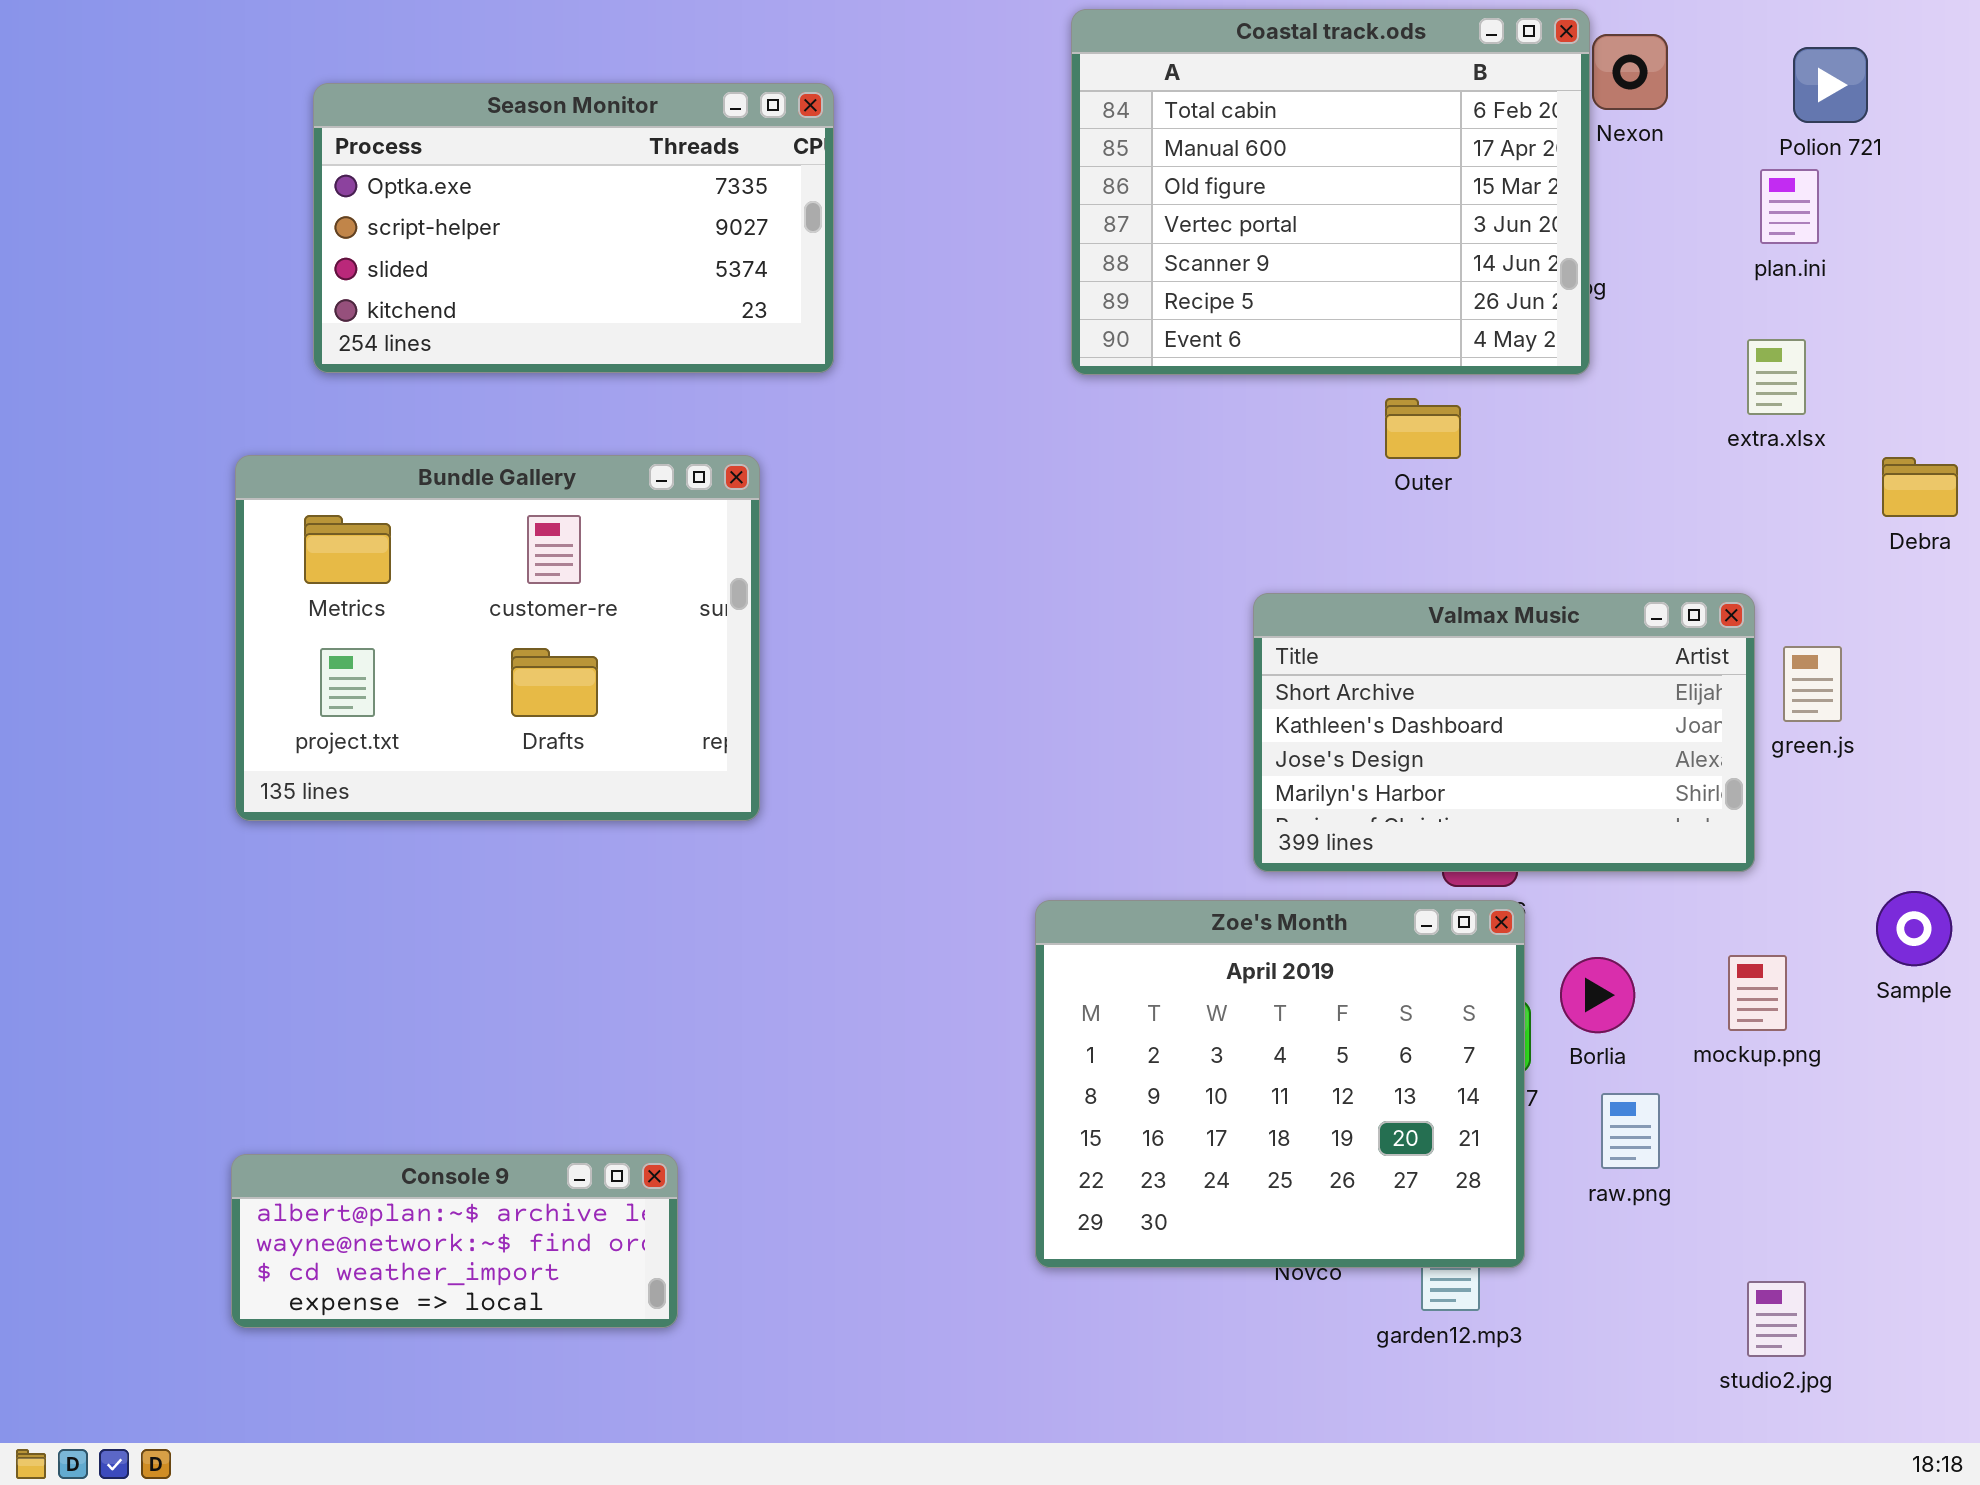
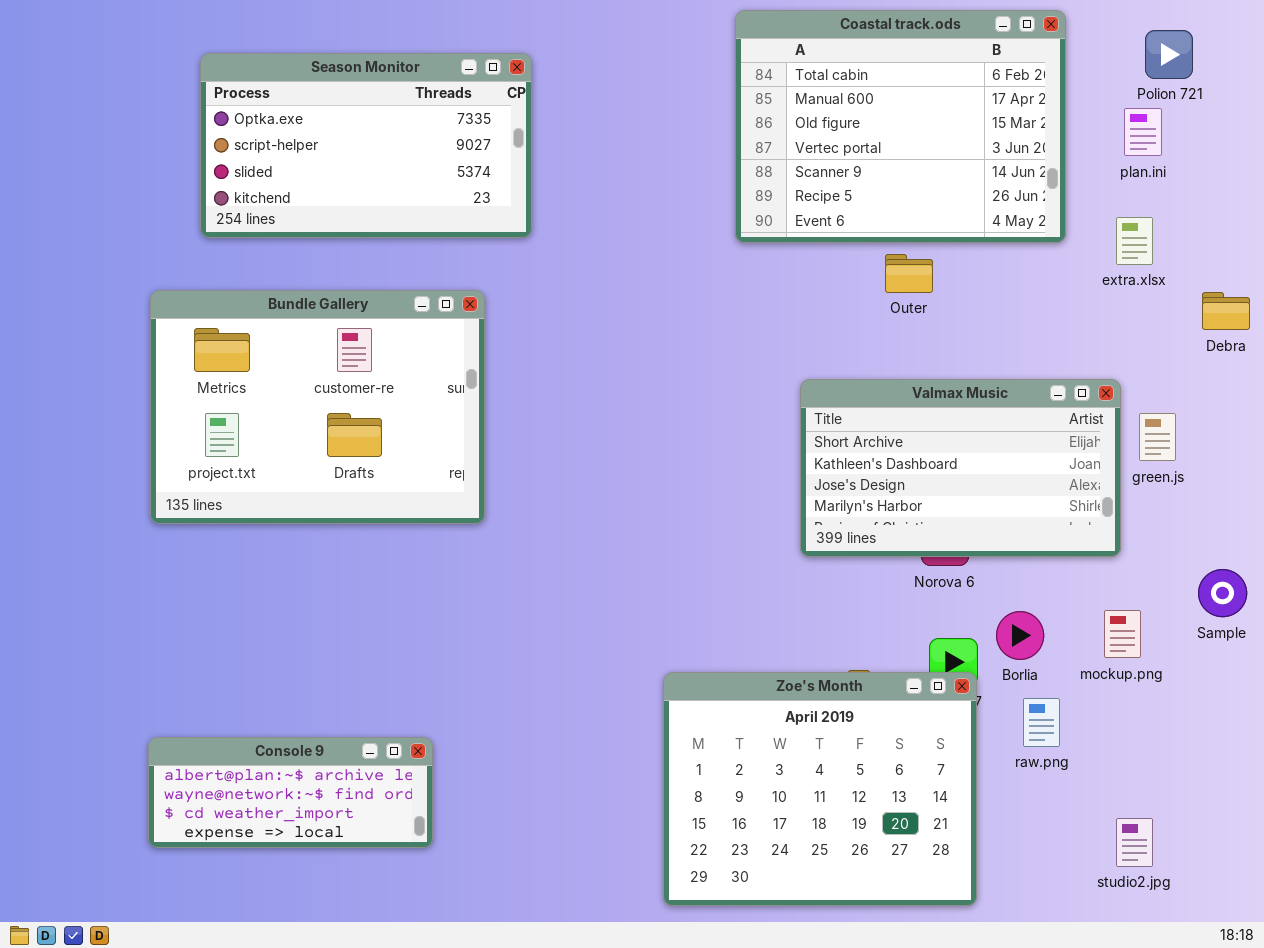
Coastal track.ods: [1071,9,1590,375] -> [735,10,1066,243], moved
Zoe's Month: [1035,900,1525,1268] -> [663,672,977,906], moved

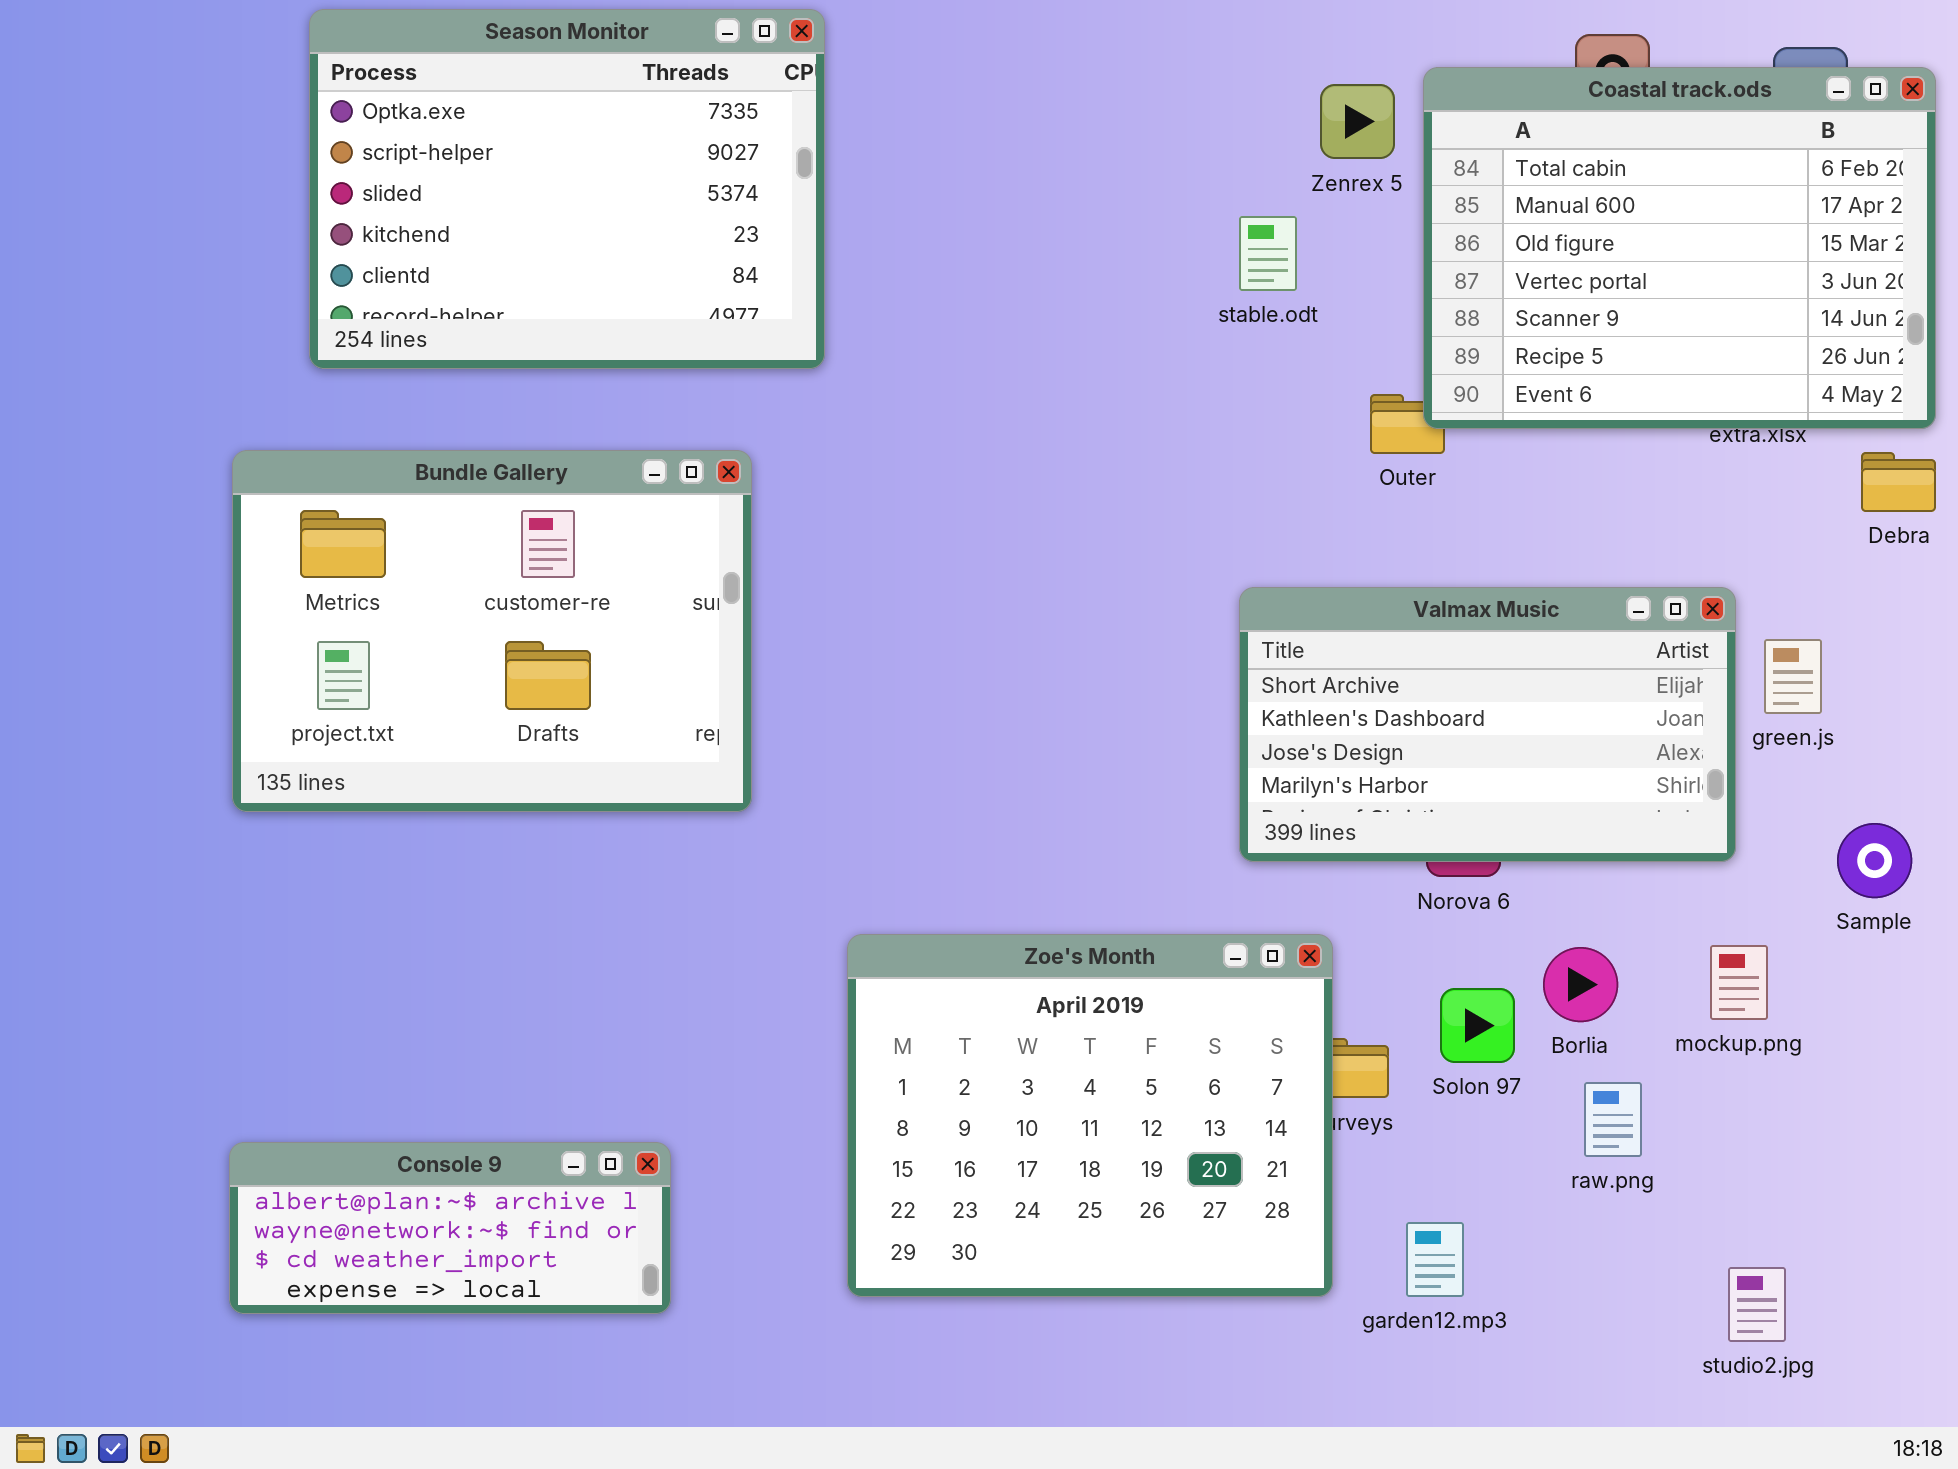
Coastal track.ods: [735,10,1066,243] -> [1423,67,1936,429], moved
Season Monitor: [200,53,532,238] -> [309,9,825,369], resized
Sample: [1198,569,1247,617] -> [1837,823,1912,898], moved
Zoe's Month: [663,672,977,906] -> [847,934,1333,1297], moved

